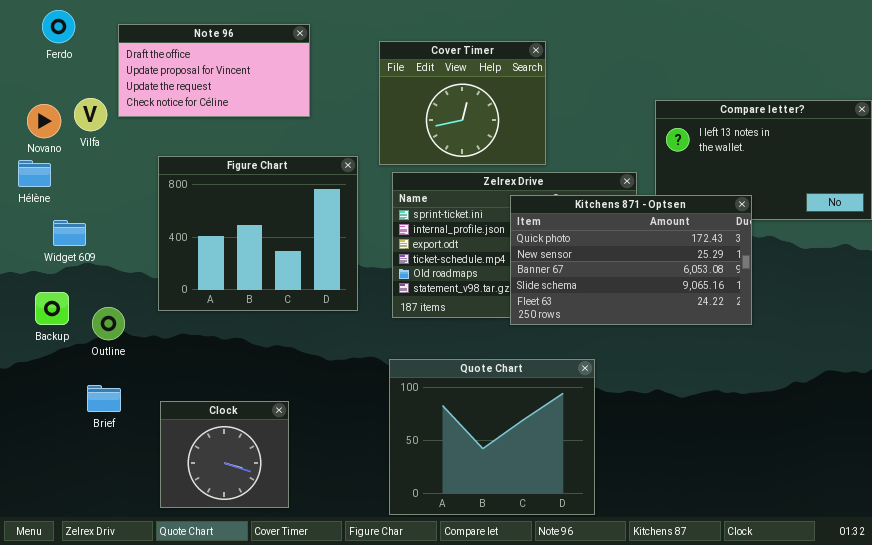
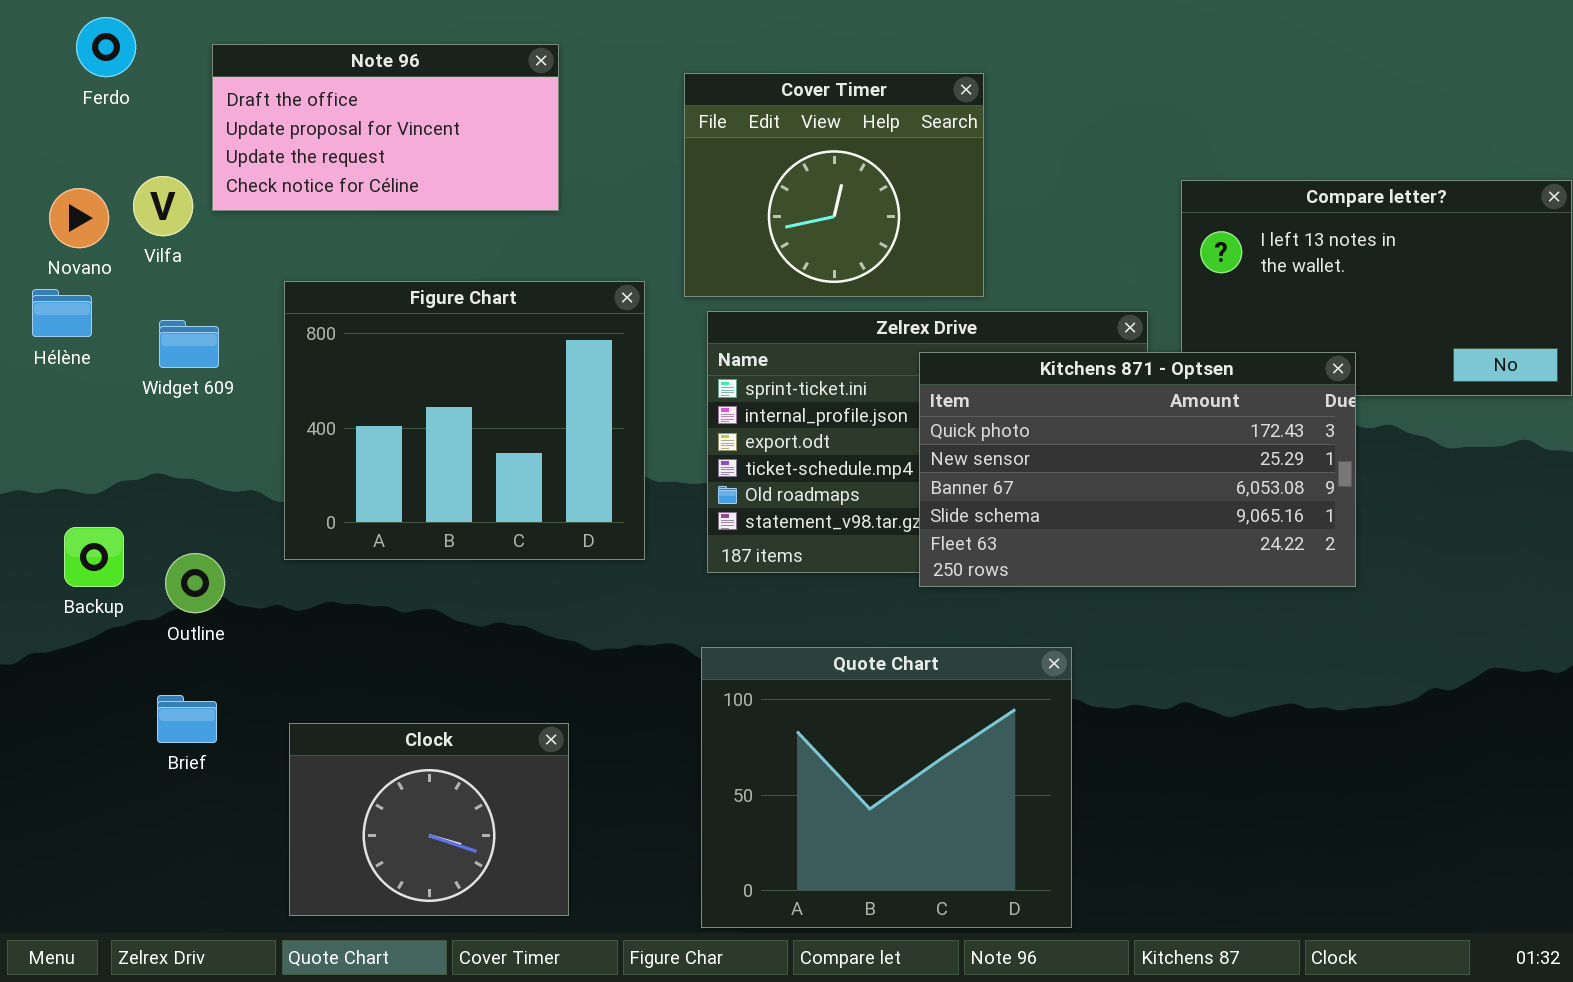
Widget 609: [53,220,86,246] -> [159,320,219,368], moved
Clock: [160,401,289,508] -> [289,723,569,916], resized

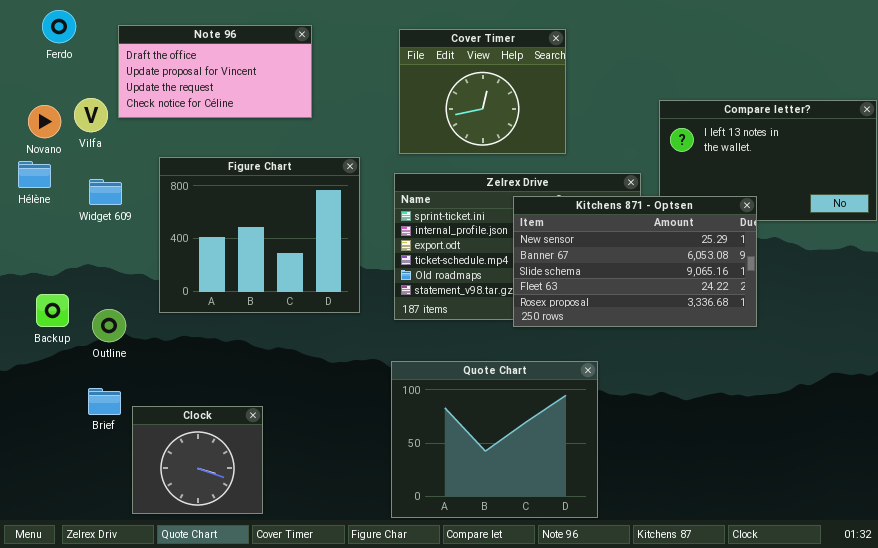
Cover Timer: [684,73,984,297] -> [399,29,566,154], moved
Kitchens 871 - Optsen: [919,352,1356,587] -> [513,196,757,327], scrolled down 1 row
Clock: [289,723,569,916] -> [132,406,263,514], moved, resized

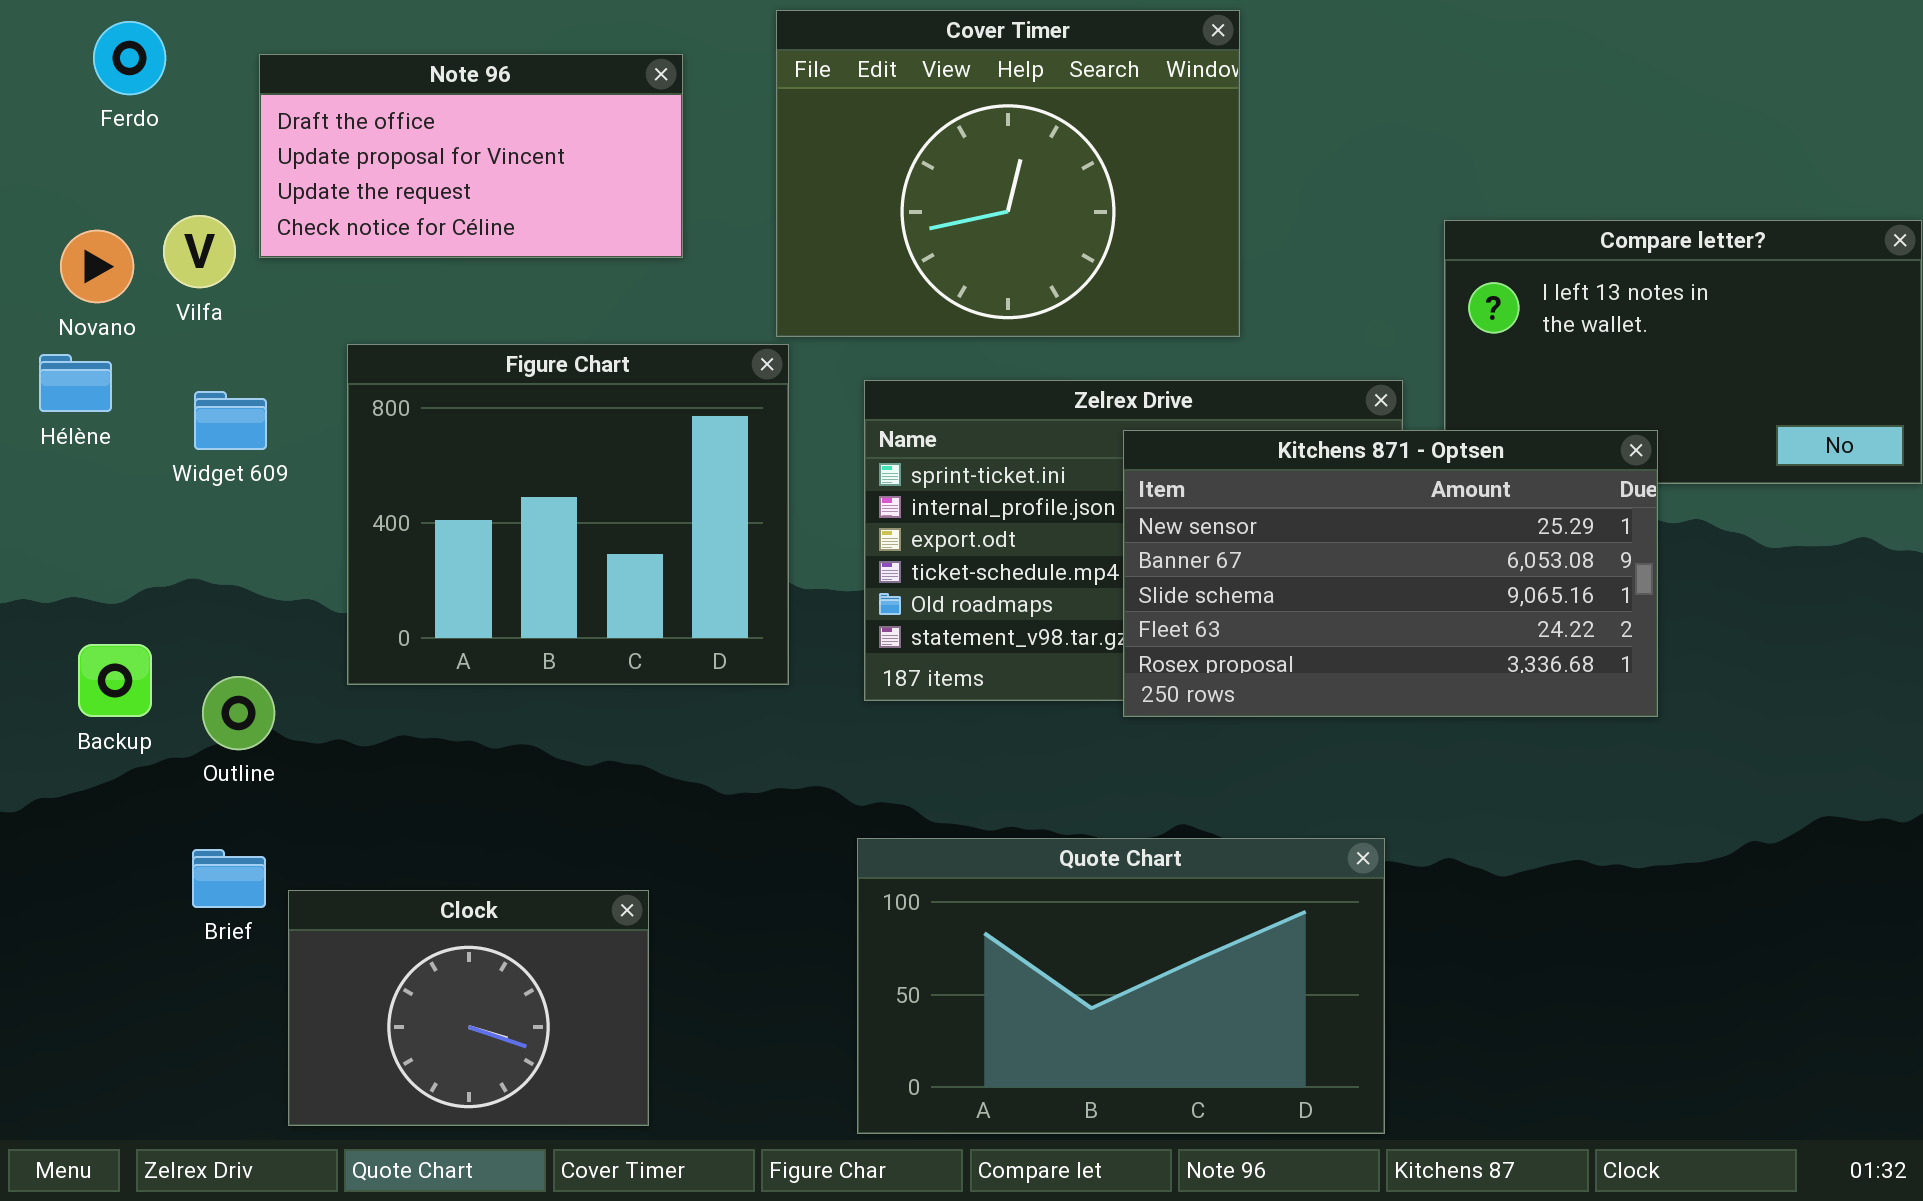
Cover Timer: [399,29,566,154] -> [776,10,1240,337], resized
Quote Chart: [391,361,598,518] -> [857,838,1385,1134], resized
Clock: [132,406,263,514] -> [288,890,649,1126], resized

